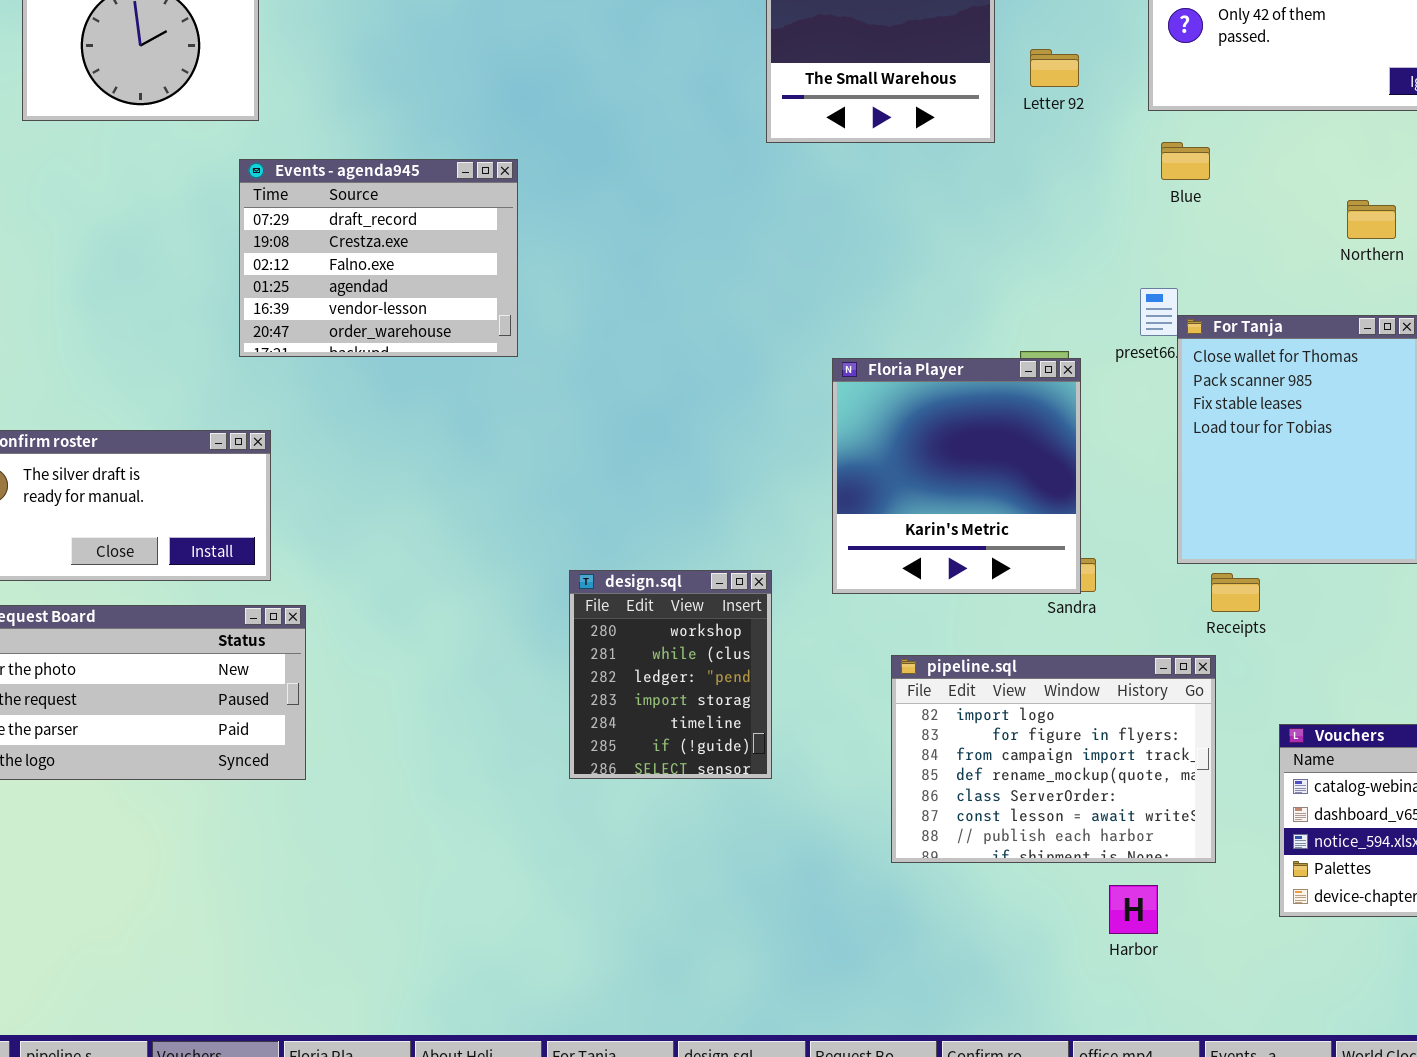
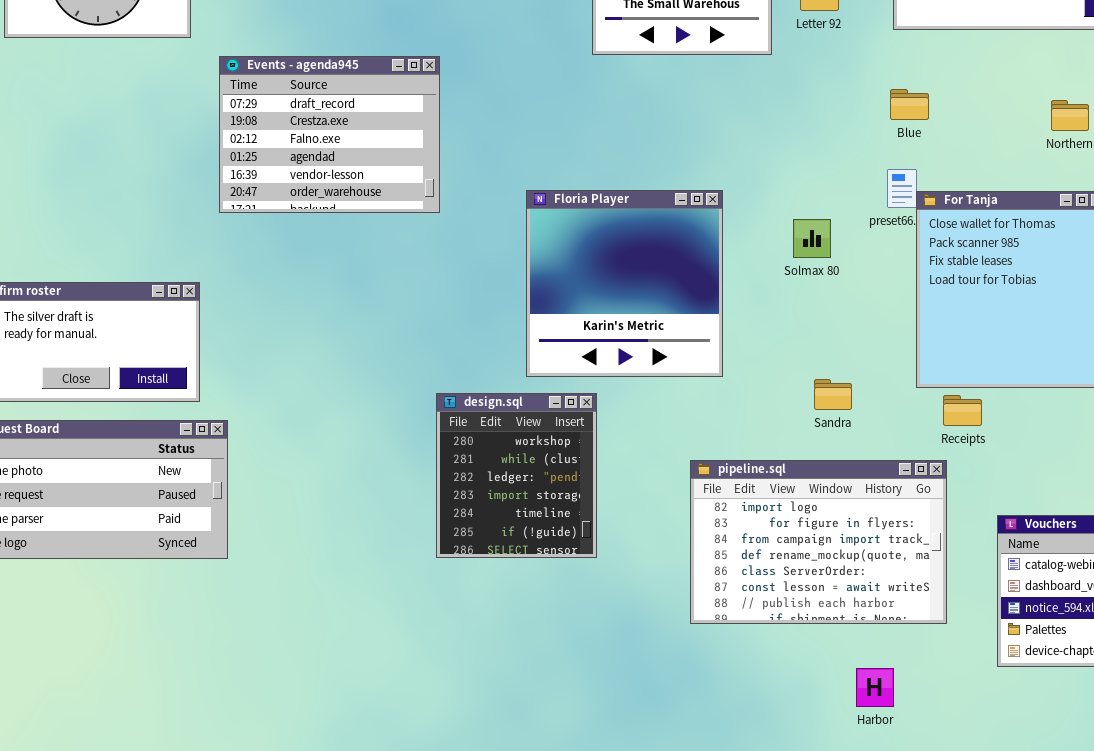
Blue: [1161,142,1210,180] -> [890,89,929,120], moved
Events - agenda945: [239,159,518,357] -> [219,56,440,213], moved
Floria Player: [832,358,1081,594] -> [526,190,723,377], moved
Harbor: [1109,885,1158,934] -> [856,668,894,707], moved

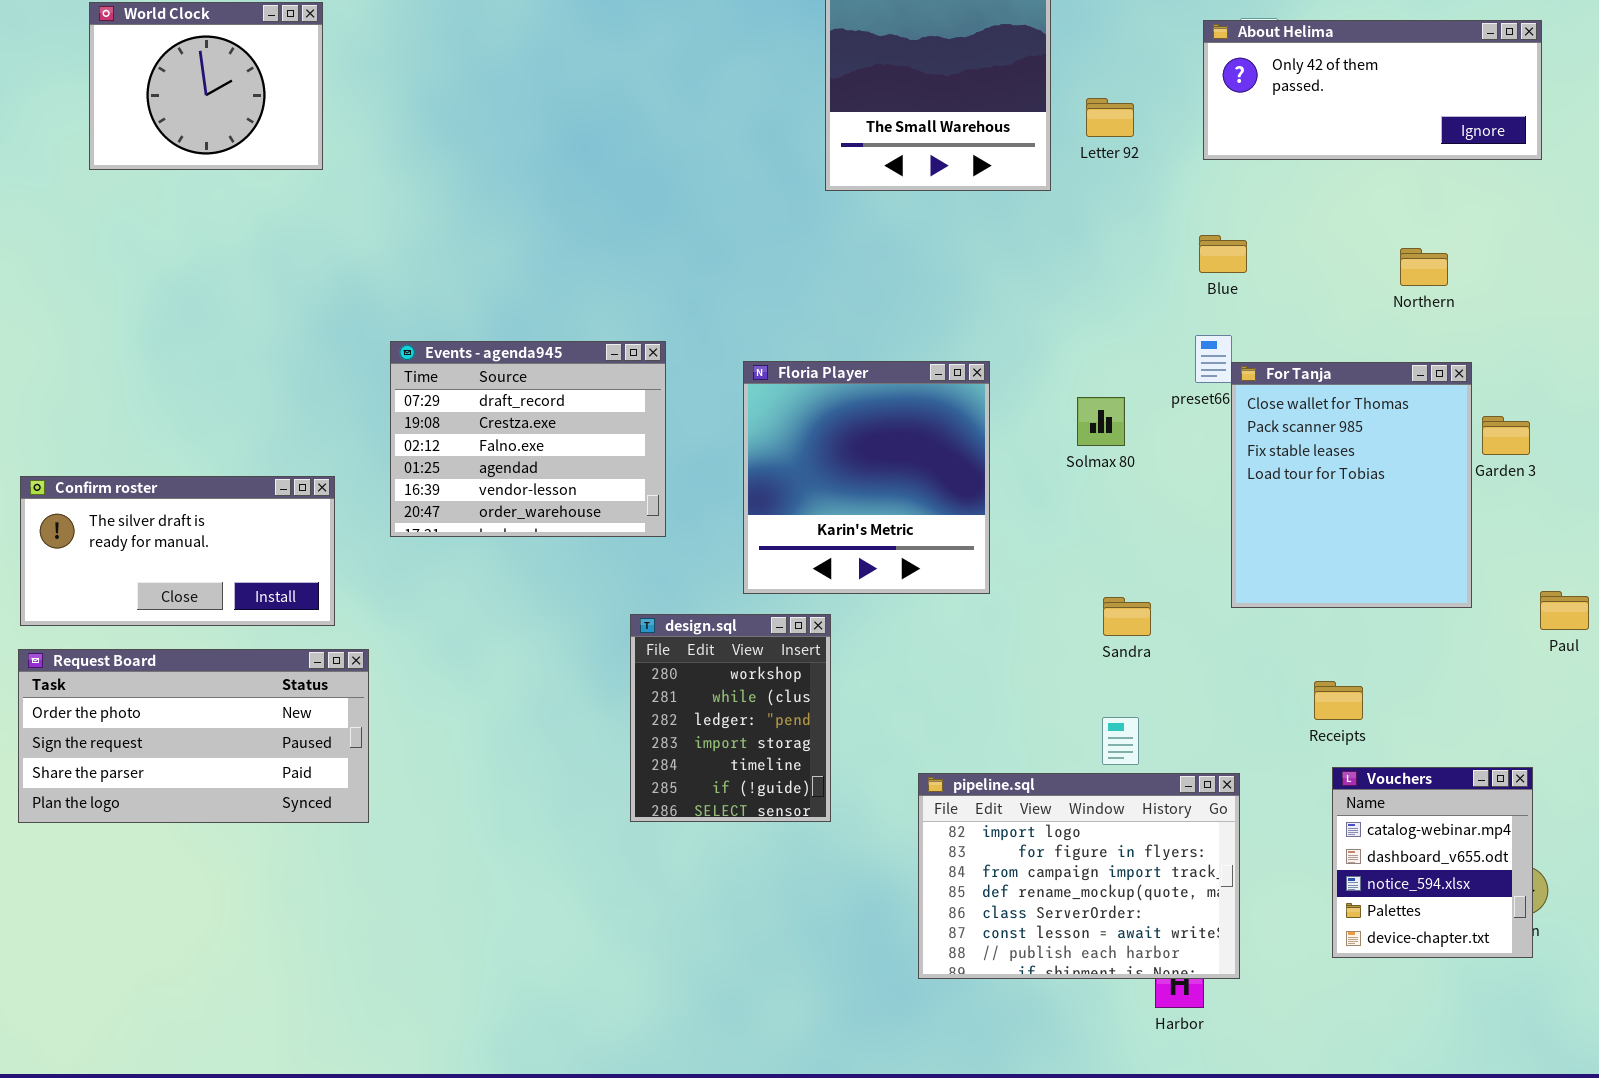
Events - agenda945: [219,56,440,213] -> [390,341,666,537], moved
Receipts: [943,395,982,426] -> [1314,681,1363,720], moved
pipeline.sql: [690,460,947,624] -> [918,773,1240,979], moved

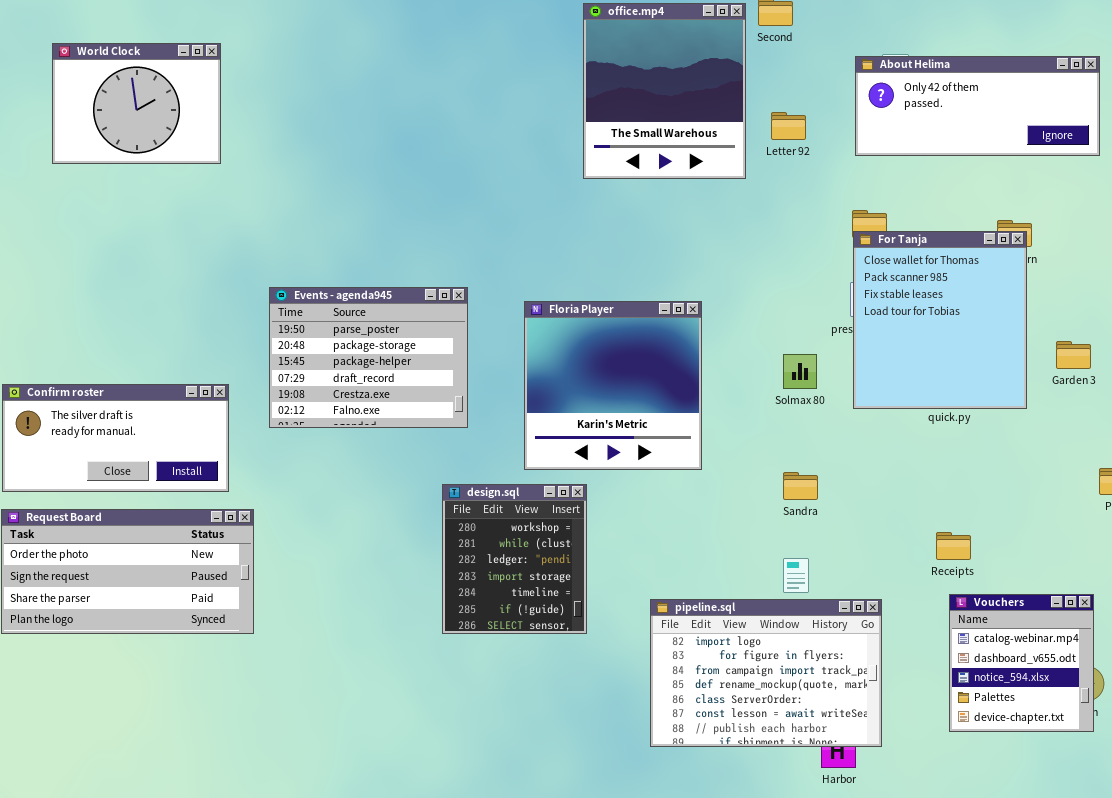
Events - agenda945: [390,341,666,537] -> [269,287,468,428], scrolled up 3 rows
For Tanja: [1231,362,1472,608] -> [853,231,1027,409], moved
Solmax 80: [1077,397,1125,446] -> [783,354,817,389], moved

